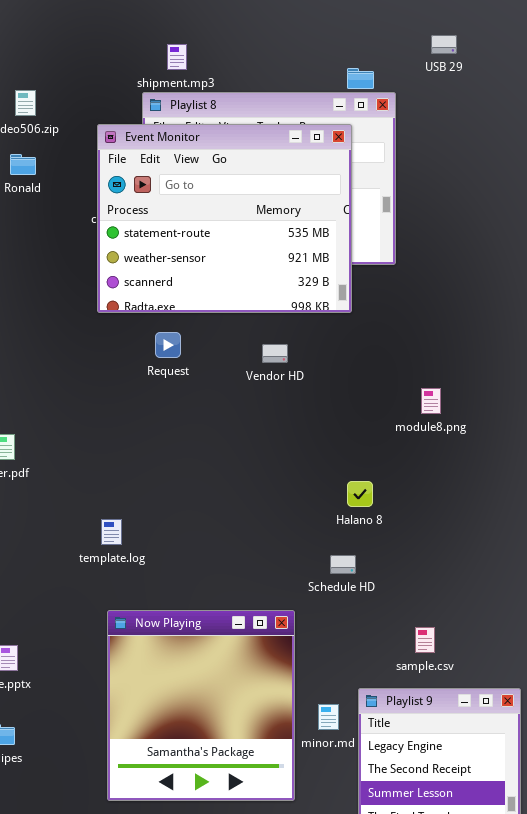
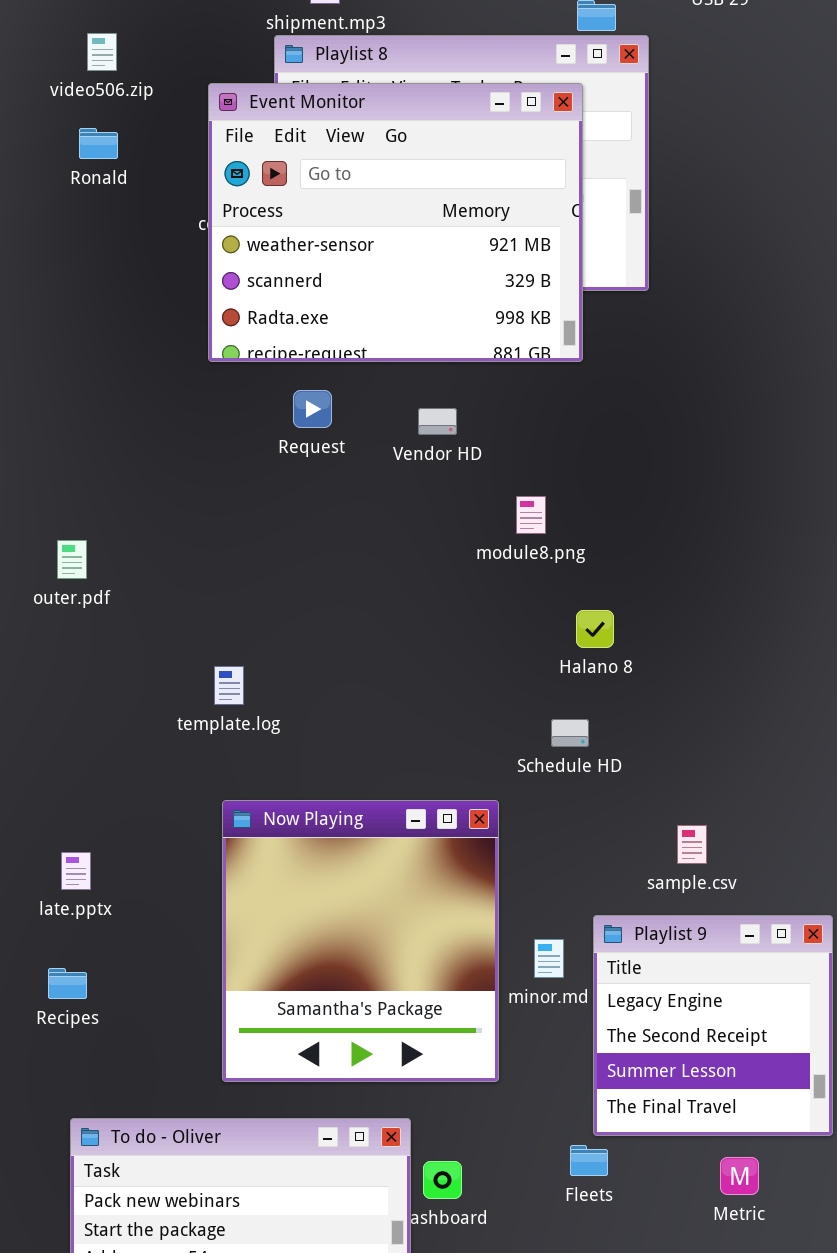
Event Monitor: [97,124,352,313] -> [208,83,583,362], scrolled down 1 row
Vendor HD: [262,344,288,363] -> [418,408,457,435], moved
module8.png: [421,388,441,414] -> [516,496,546,534], moved

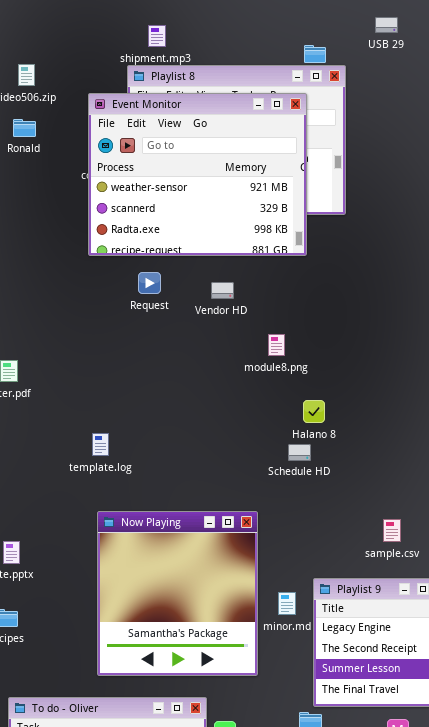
Schedule HD: [551,719,589,747] -> [288,444,311,461], moved
sample.csv: [677,825,707,864] -> [383,519,401,542], moved

